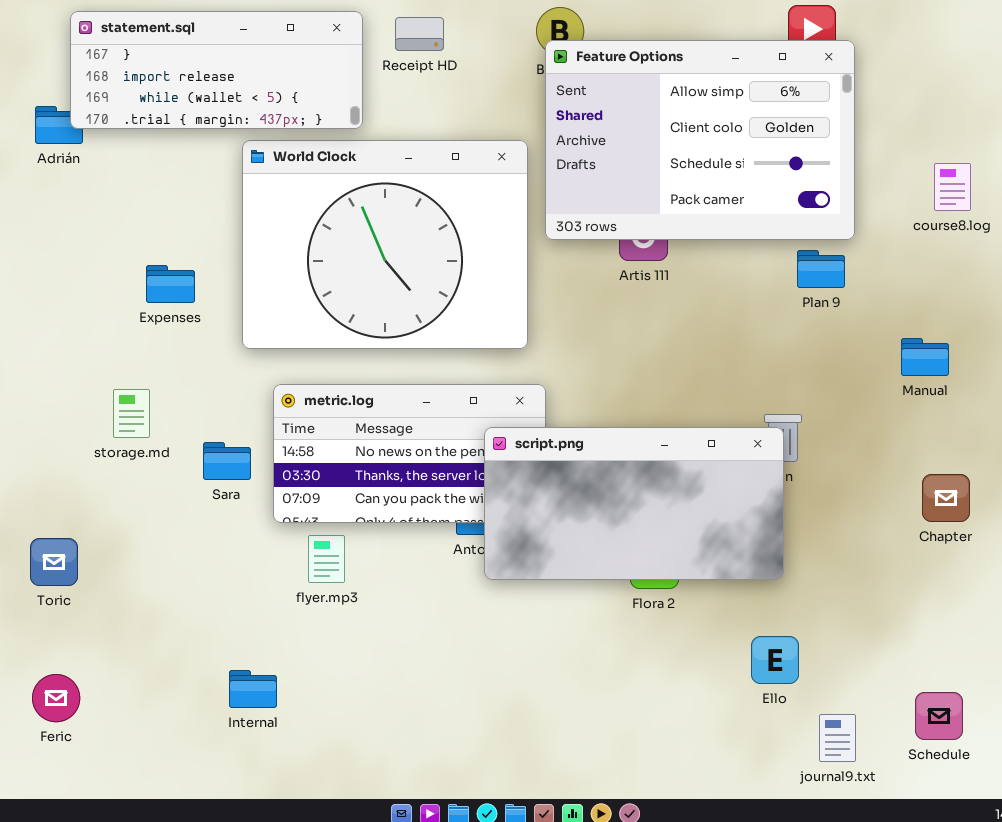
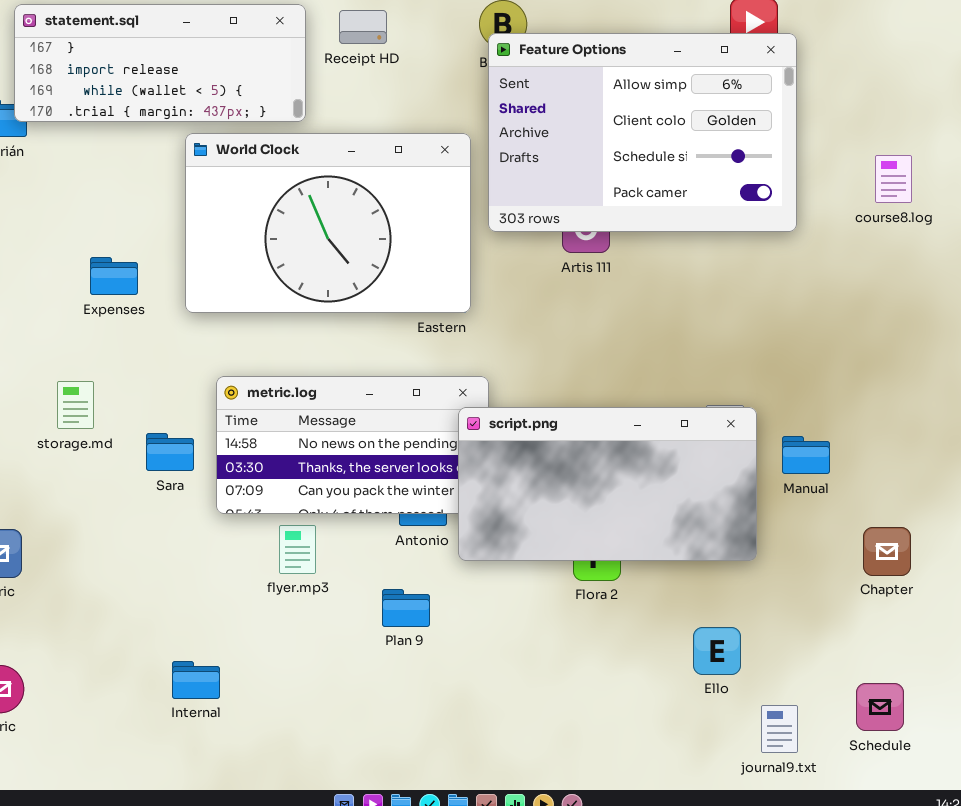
World Clock: [242,140,528,349] -> [185,133,471,313], resized
Plan 9: [797,250,845,288] -> [382,589,430,627], moved
Manual: [901,338,949,376] -> [782,436,830,474], moved
script.png: [484,427,784,580] -> [458,407,757,561], moved
Chapter: [922,474,970,522] -> [863,527,911,576], moved
flyer.mp3: [308,535,345,583] -> [279,525,316,574], moved

